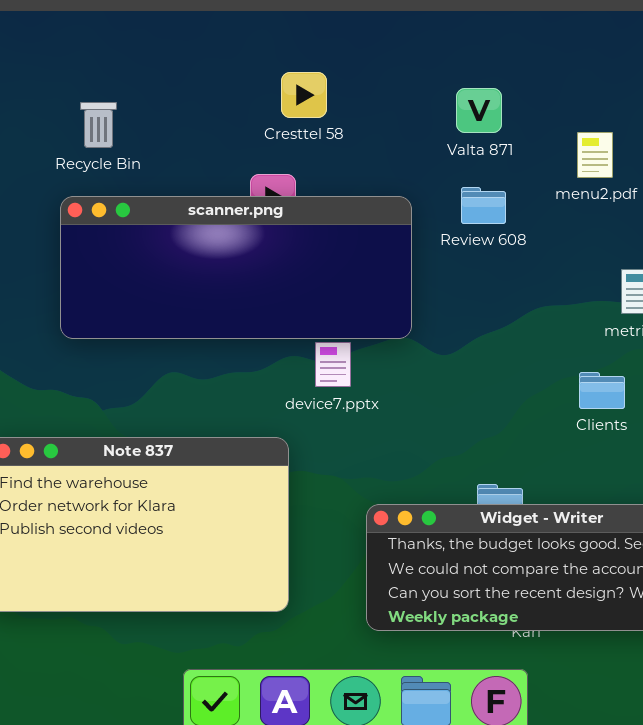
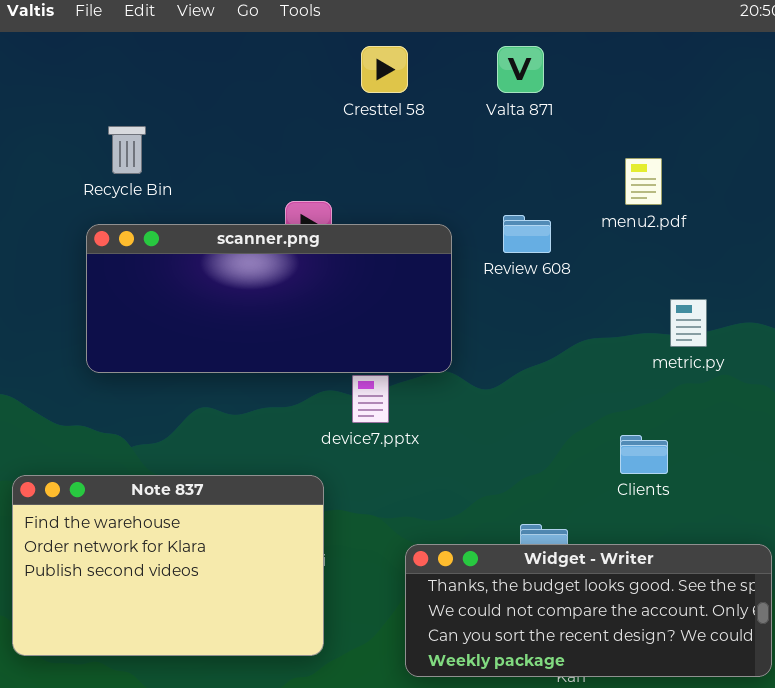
Cresttel 58: [281,72,327,118] -> [361,46,408,93], moved
Valta 871: [456,88,502,133] -> [497,46,544,93], moved
Clients: [579,372,625,409] -> [620,435,668,474], moved

